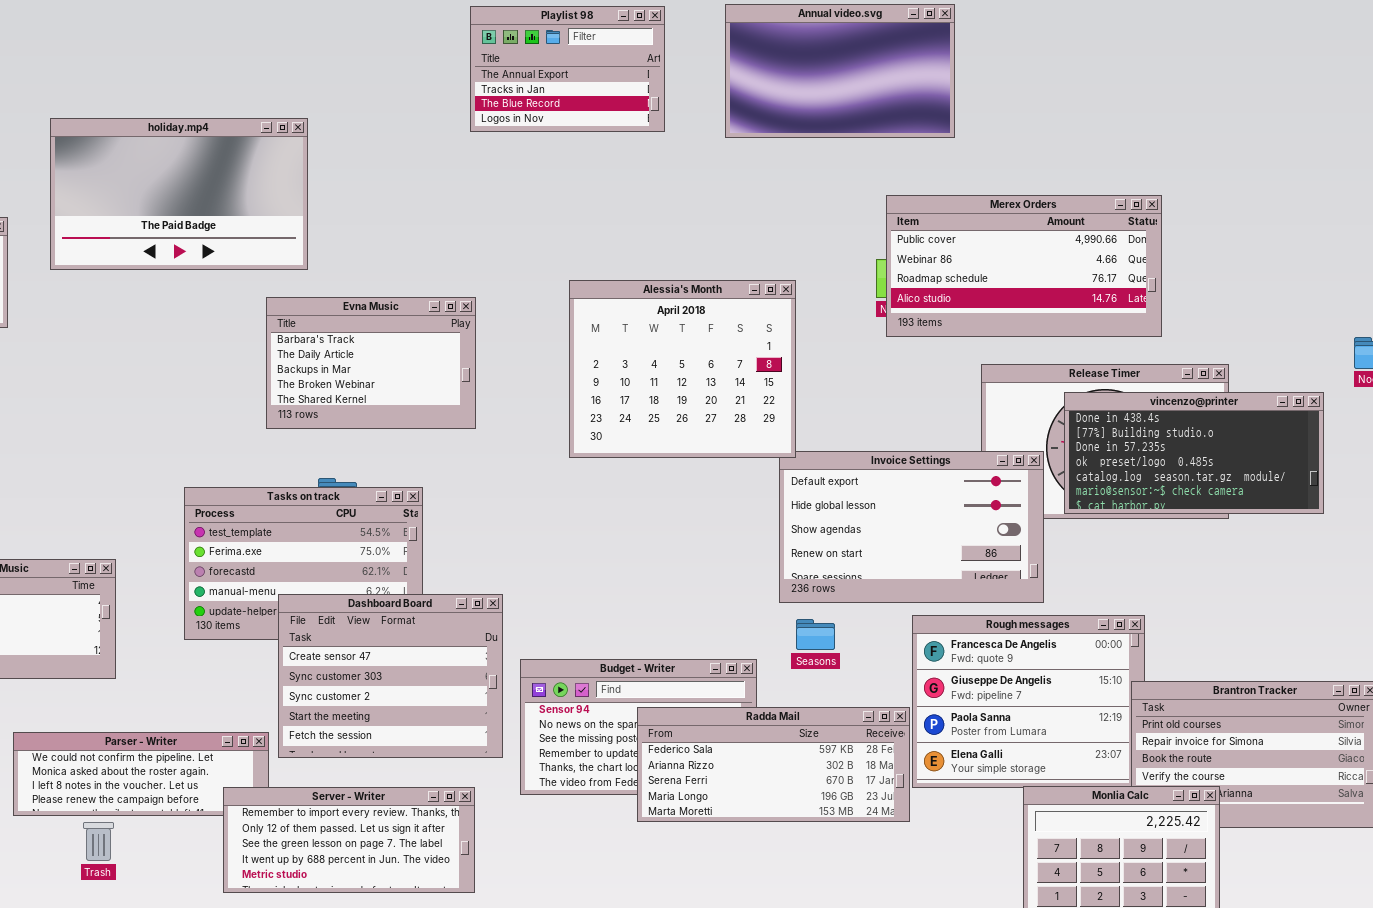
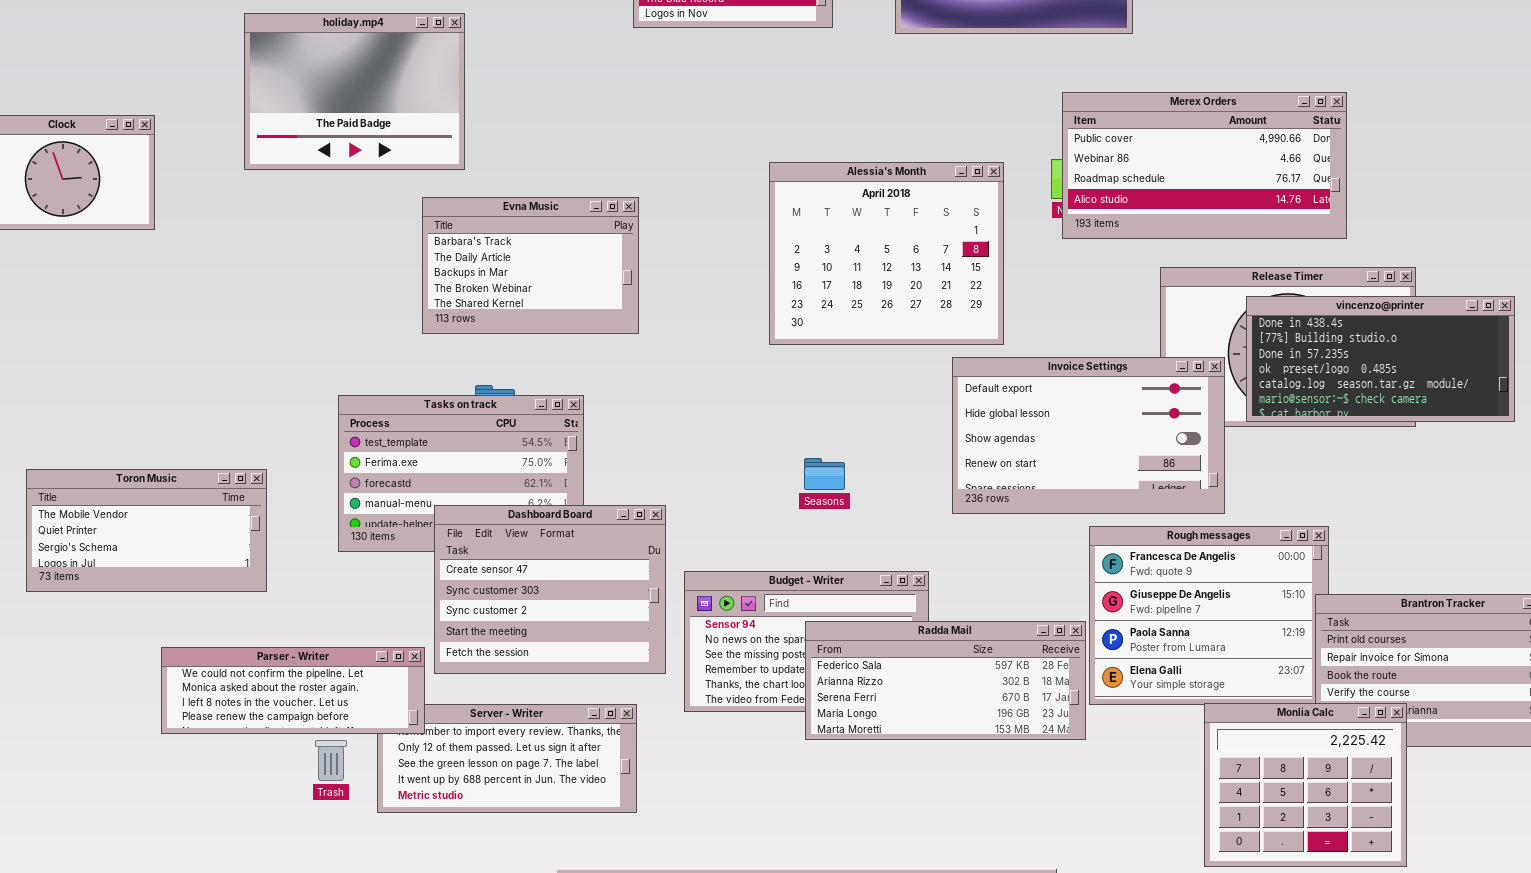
holiday.mp4: [50,118,308,270] -> [244,13,465,170], resized
Alessia's Month: [569,280,796,458] -> [769,162,1004,345], moved
Seasons: [796,619,835,650] -> [804,458,845,490], moved
Parser - Writer: [13,732,269,816] -> [161,647,425,734], raised
Trash: [83,822,114,861] -> [315,740,347,781], moved

